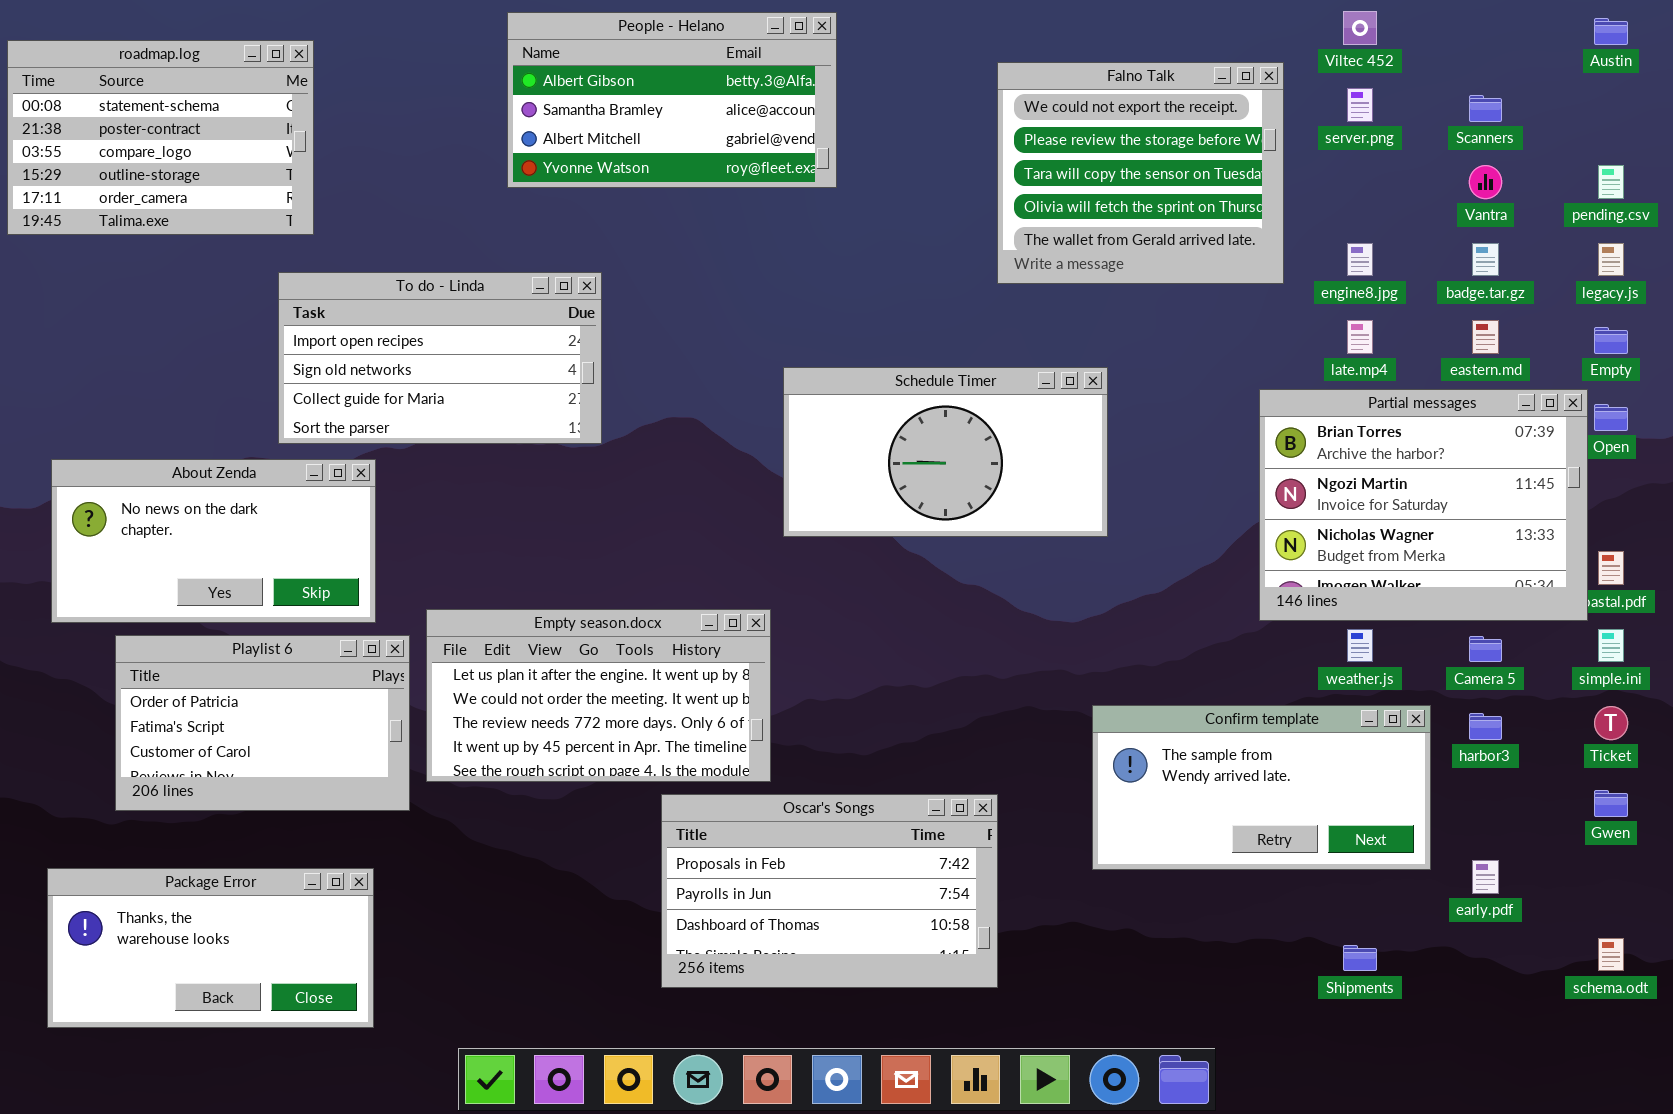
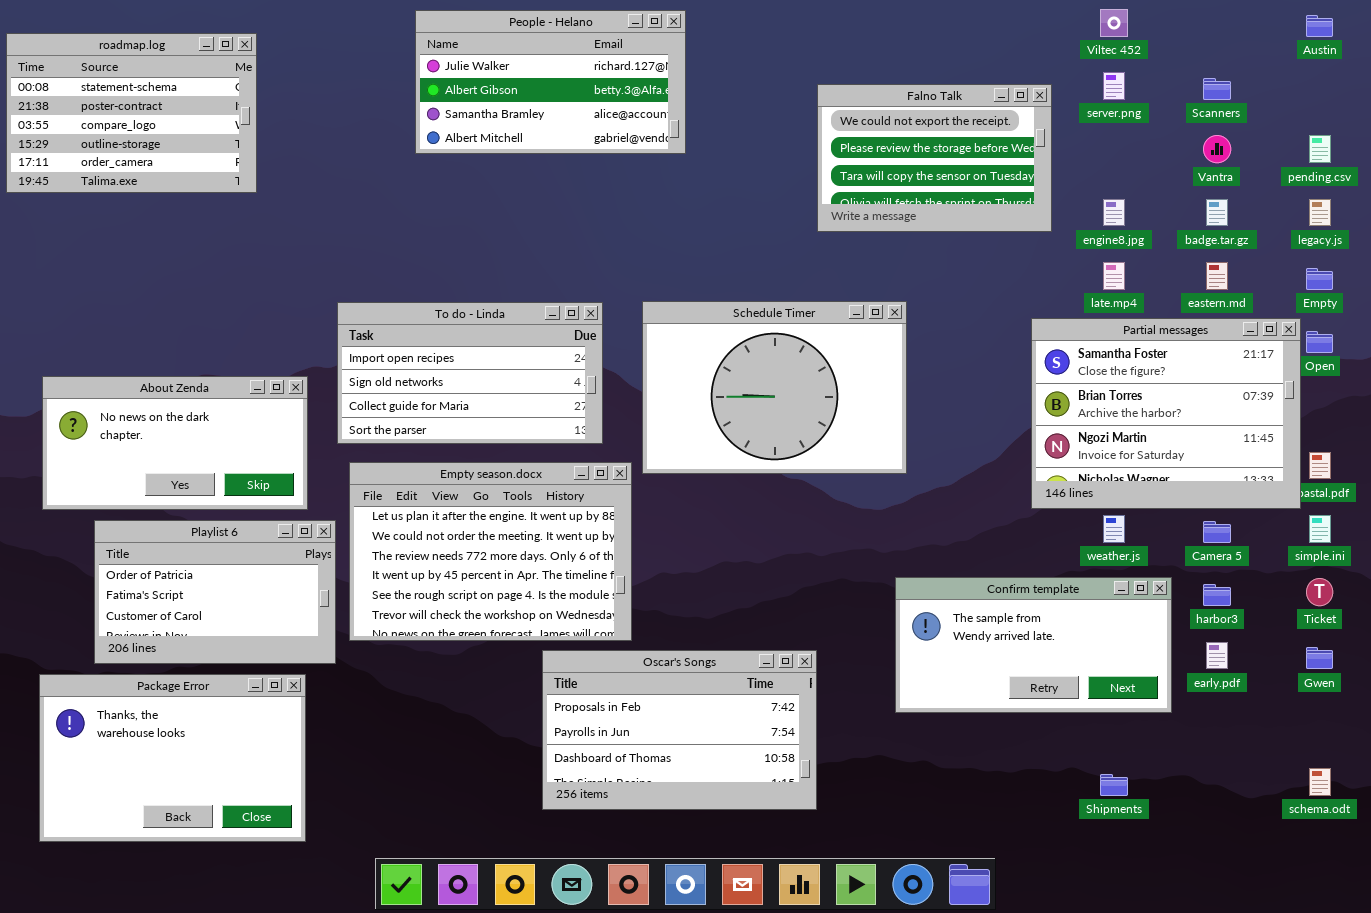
People - Helano: [507,12,837,188] -> [415,10,686,154], scrolled up 1 row
Falno Talk: [997,62,1284,284] -> [817,84,1052,232], resized
To do - Linda: [278,272,602,444] -> [337,302,603,444], moved
Schedule Timer: [783,367,1108,537] -> [642,301,907,474], resized
Partial messages: [1259,389,1588,621] -> [1031,318,1301,509], scrolled up 1 row
Empty season.docx: [426,609,771,782] -> [349,462,632,641], resized
early.pdf: [1472,860,1499,894] -> [1206,642,1228,669], moved
Package Error: [47,868,374,1028] -> [39,674,306,842], resized

